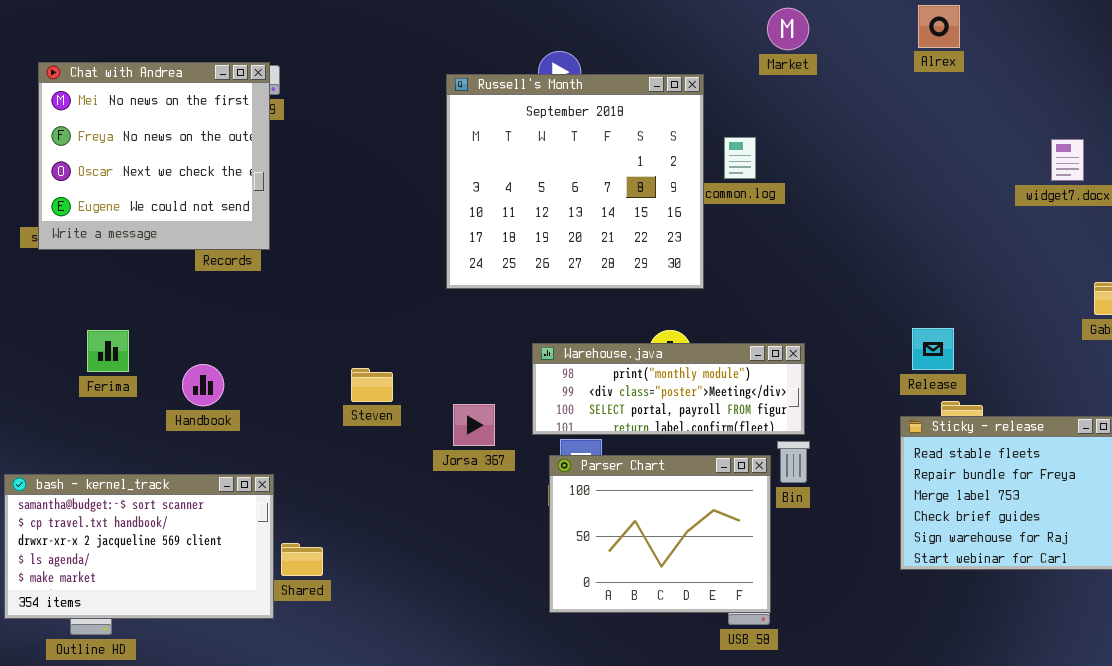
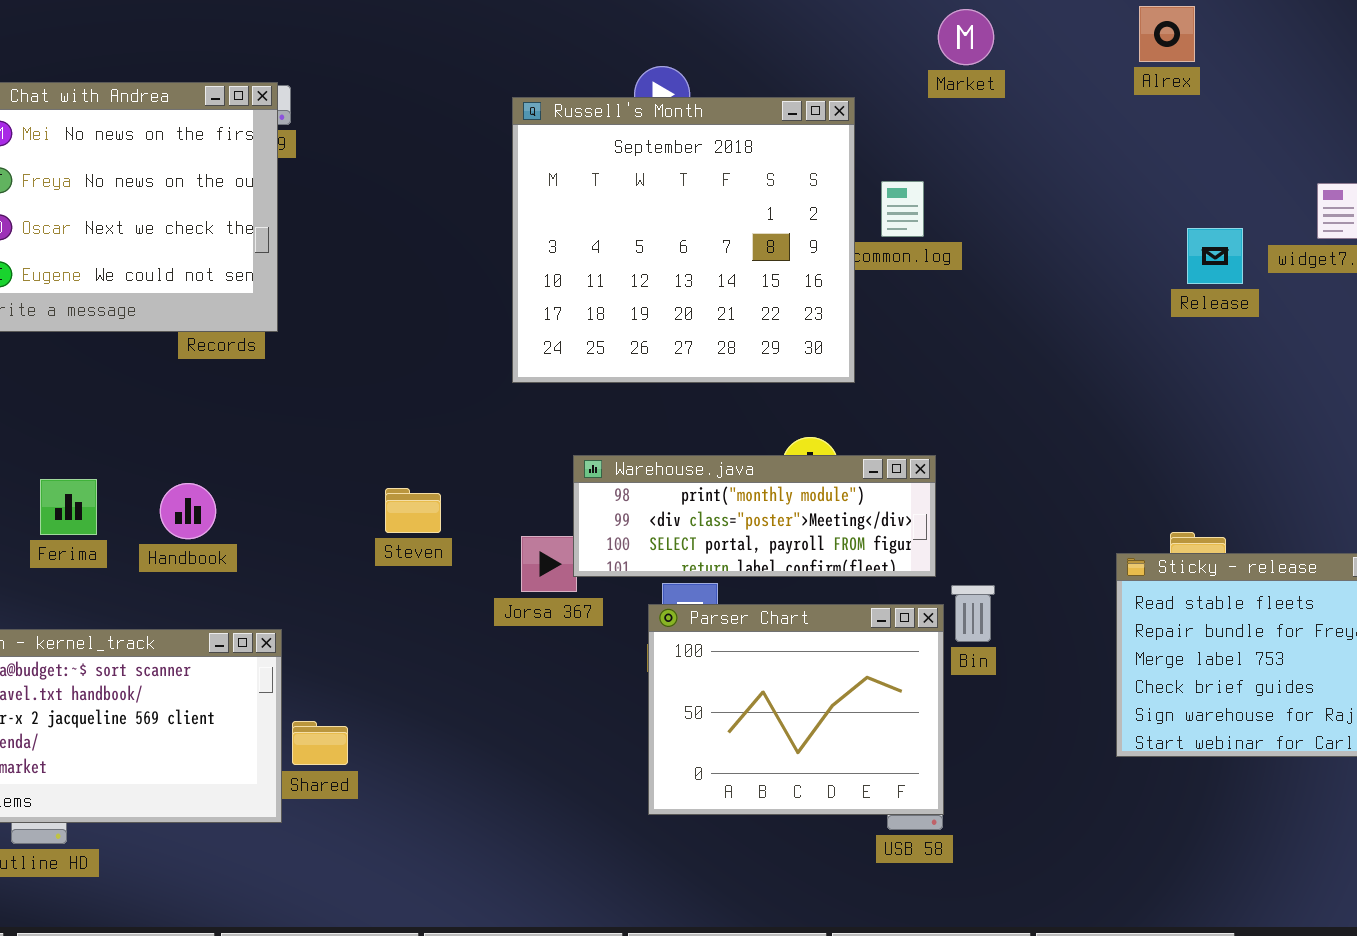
Release: [912,328,954,370] -> [1187,228,1243,284], moved
Ferima: [87,330,129,372] -> [40,479,97,535], moved
Warehouse.java: [532,343,805,435] -> [573,455,936,577], moved

